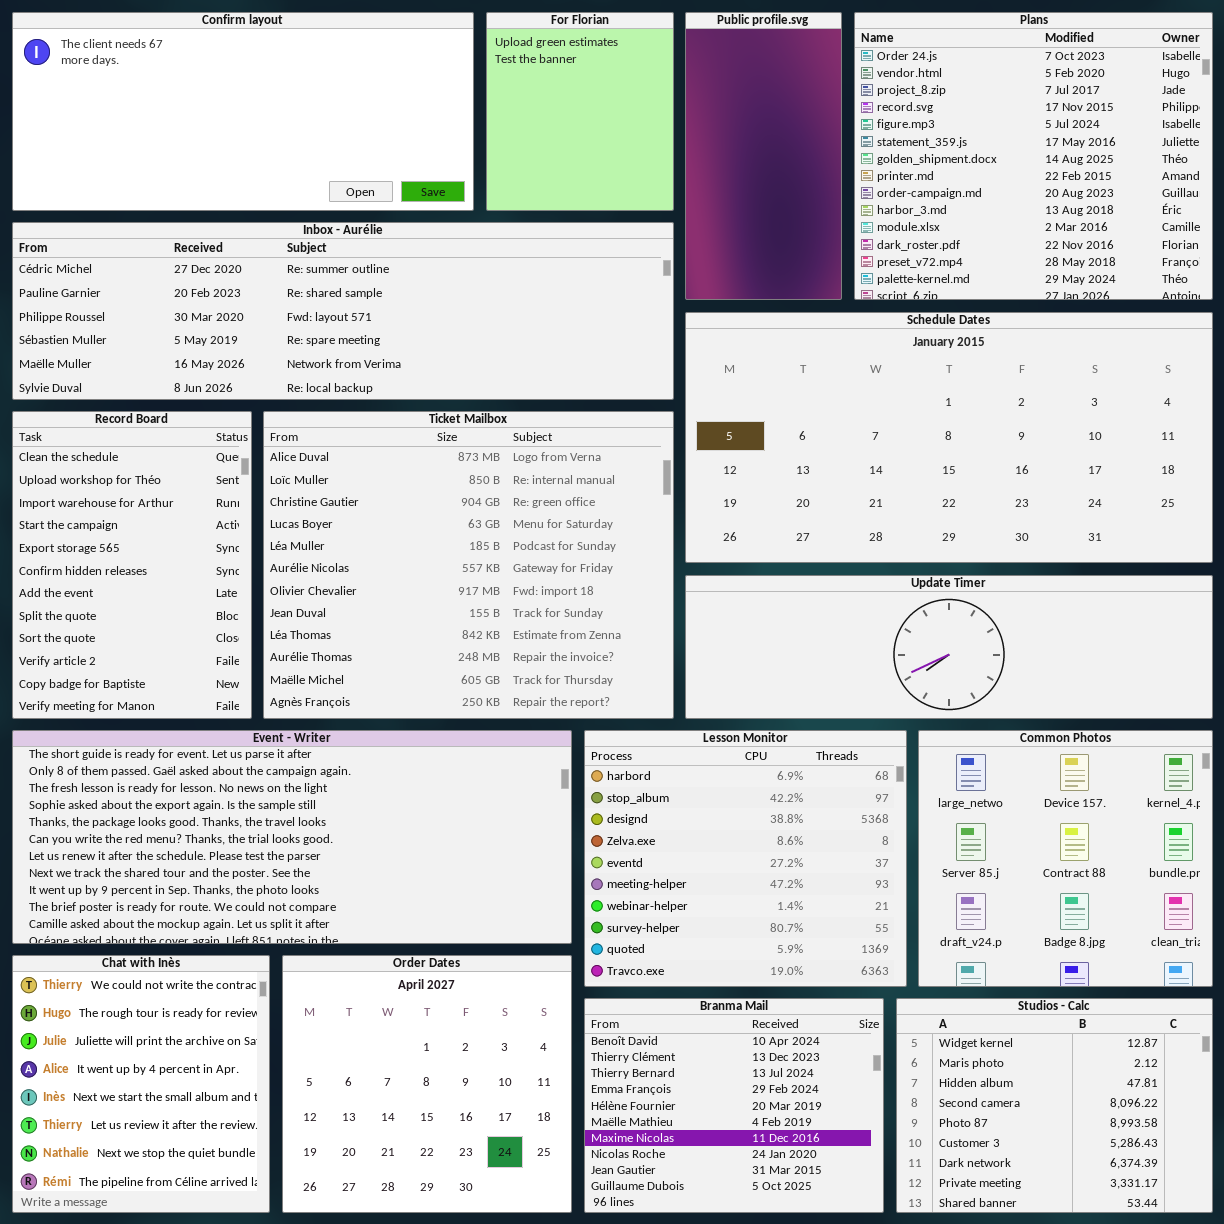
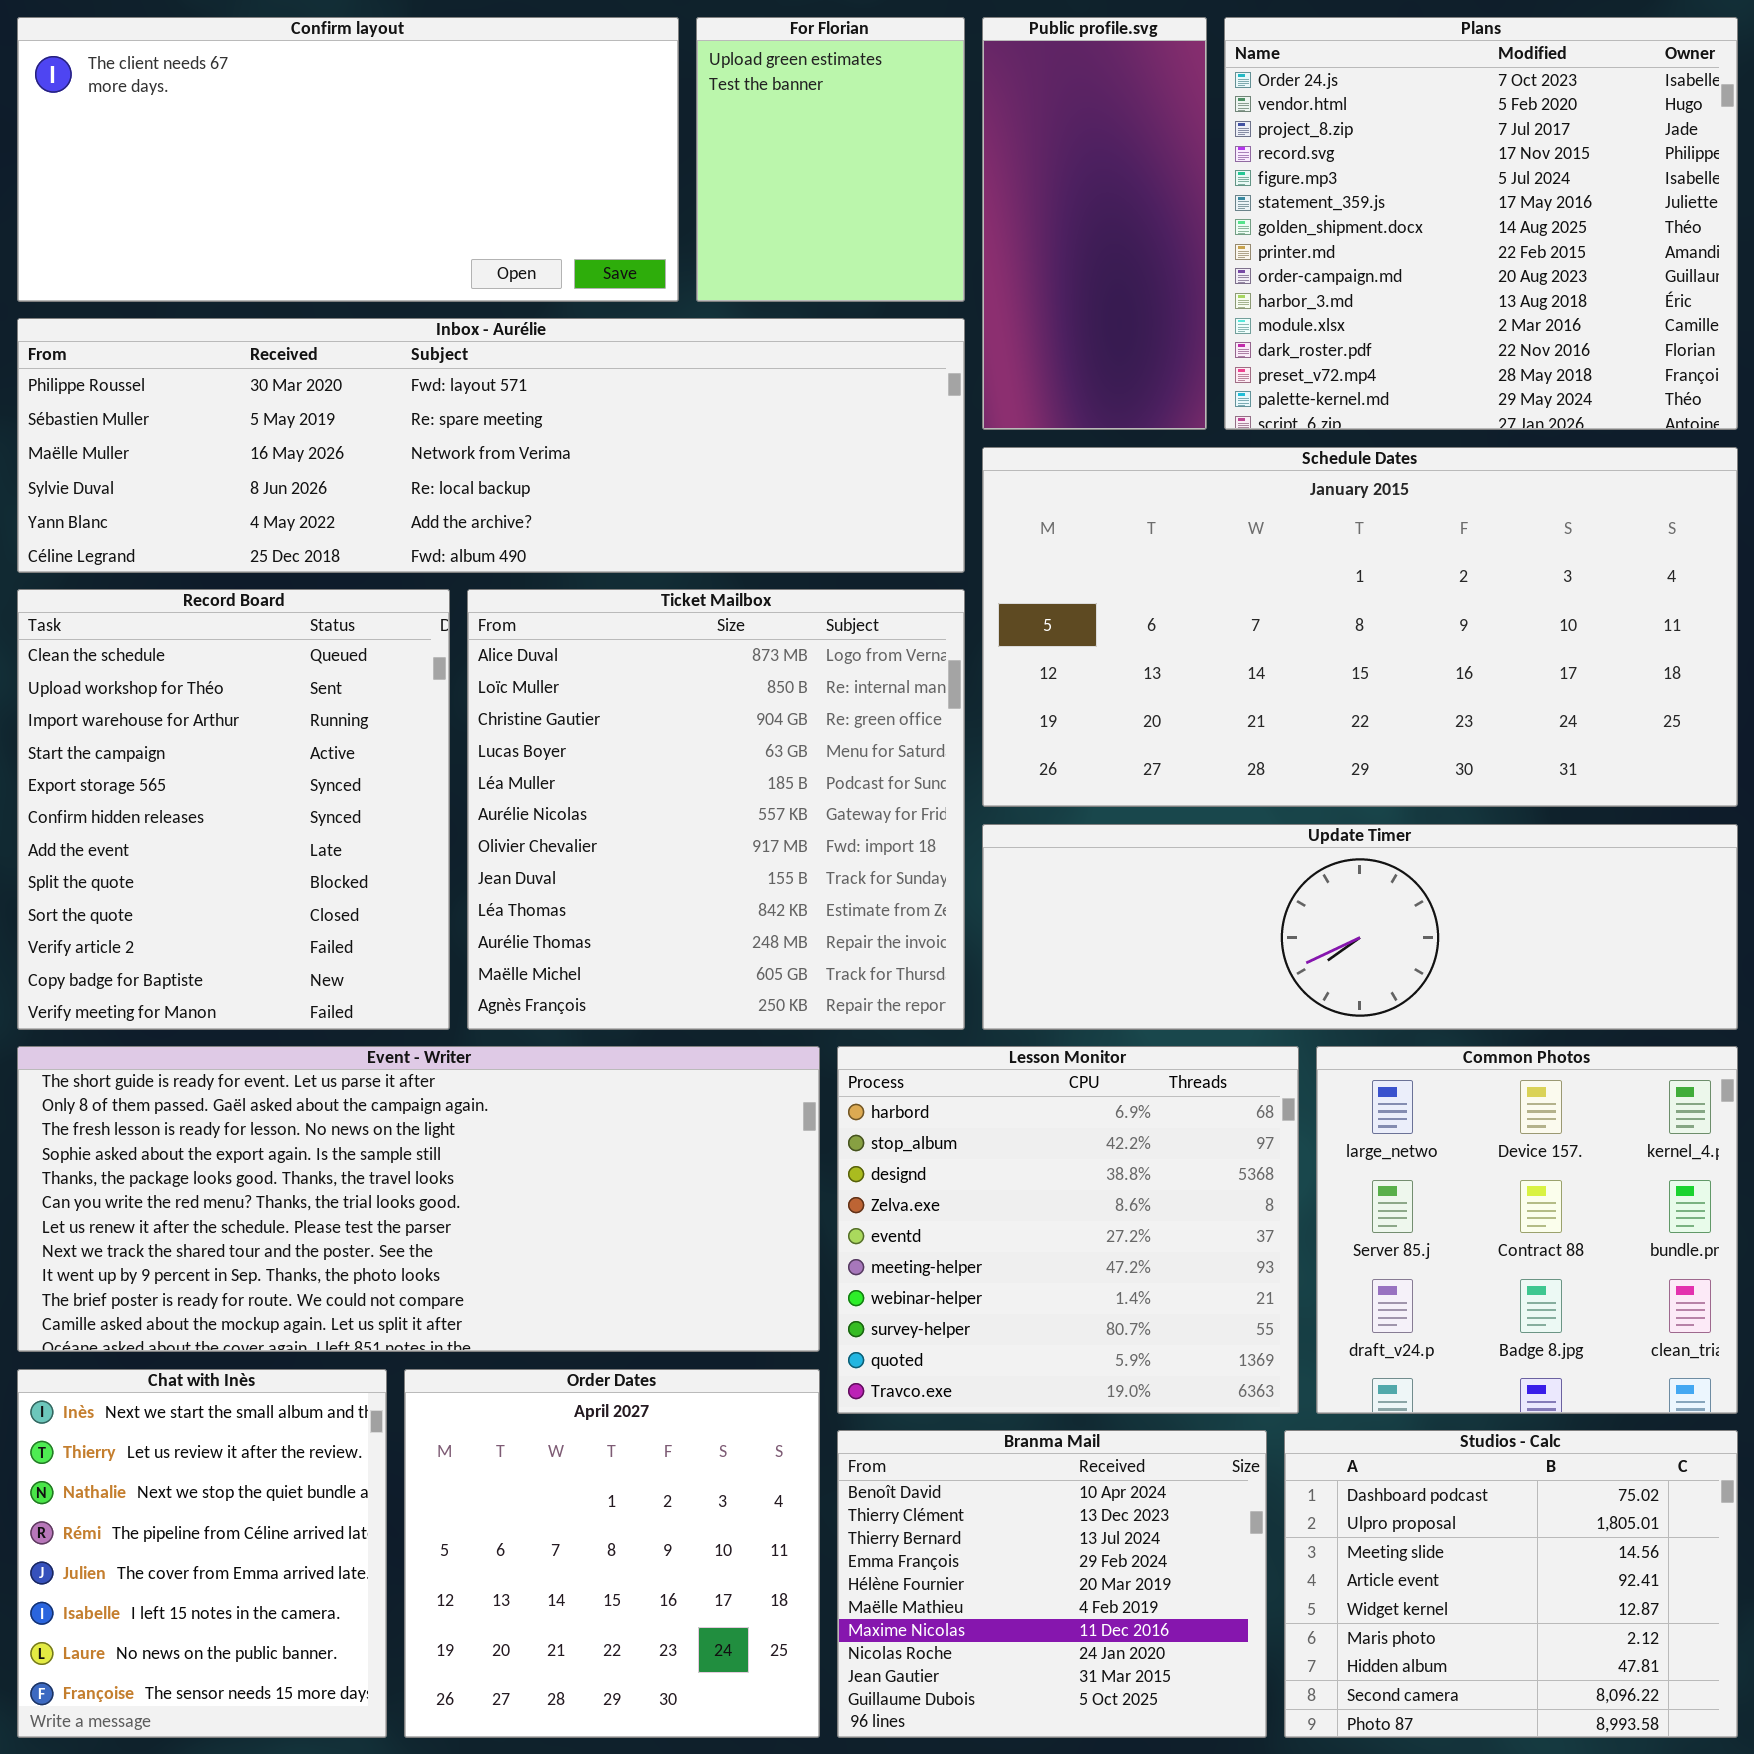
Inbox - Aurélie: [12,222,674,400] -> [17,318,965,573], scrolled down 2 rows
Record Board: [12,411,252,719] -> [17,589,450,1030], resized
Ticket Mailbox: [263,411,674,719] -> [467,589,965,1030], resized
Chat with Inès: [12,955,270,1213] -> [17,1369,387,1738], scrolled down 4 rows
Studios - Calc: [896,998,1213,1213] -> [1284,1430,1738,1738], scrolled up 4 rows

